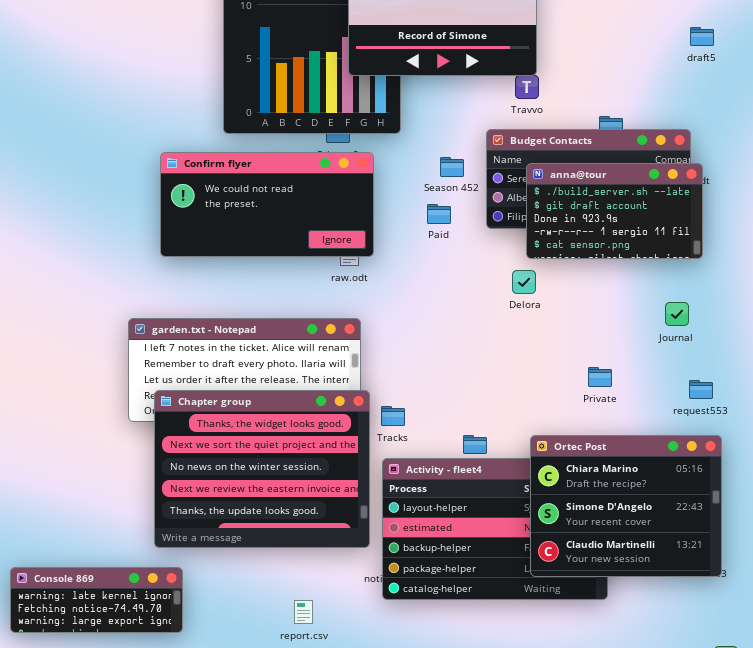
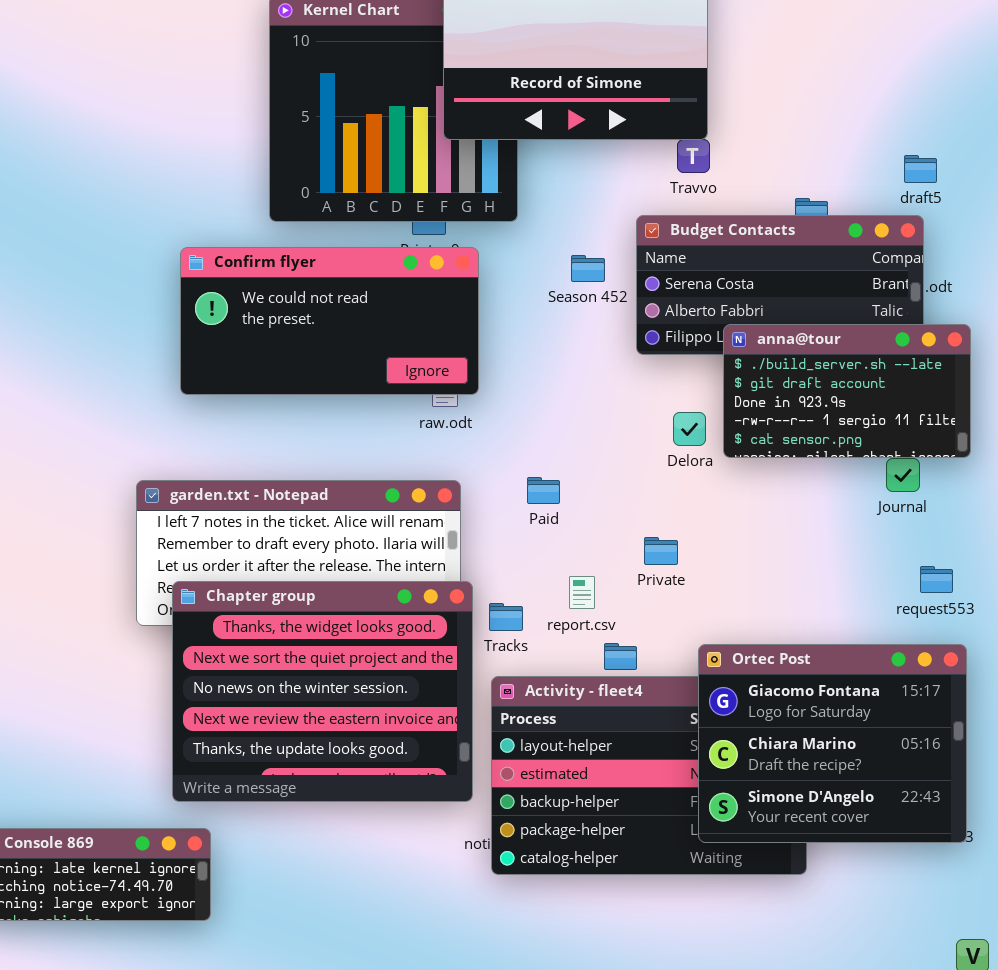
draft5: [690,27,714,46] -> [904,155,937,183], moved
anna@tour: [526,163,703,259] -> [723,324,971,458], moved
Paid: [427,204,451,224] -> [527,477,560,504], moved
Private: [588,367,612,387] -> [644,537,678,565], moved
Ortec Post: [530,435,722,577] -> [698,644,967,843], scrolled up 1 row
report.csv: [294,600,313,624] -> [569,576,595,609], moved

